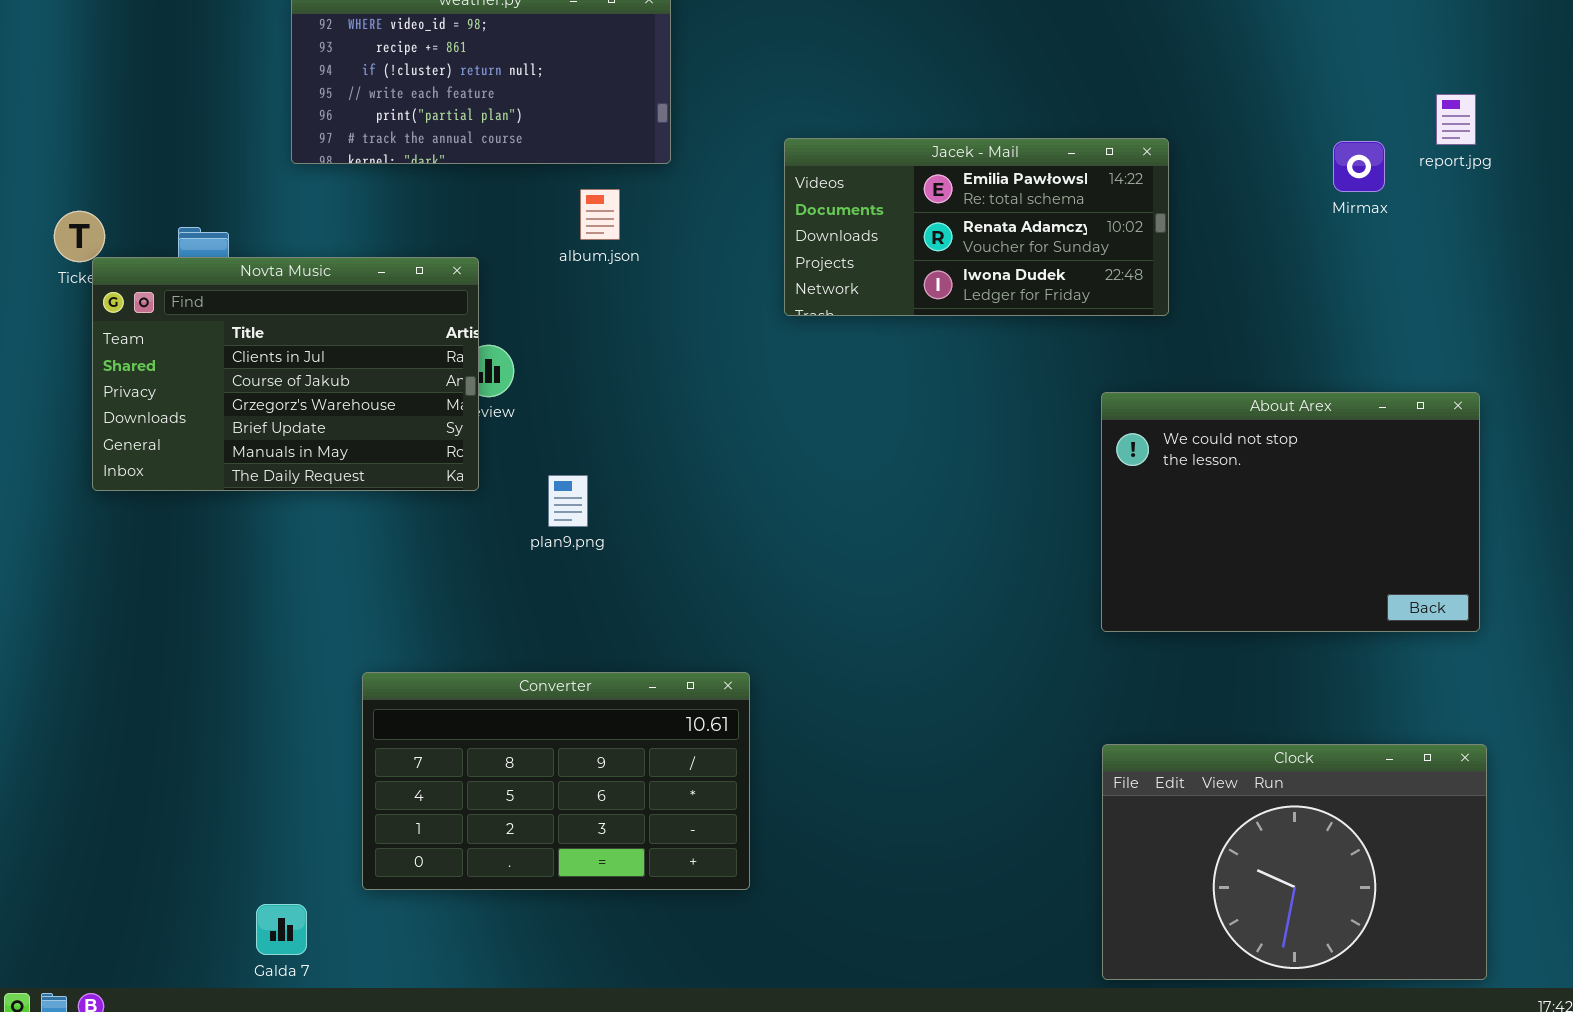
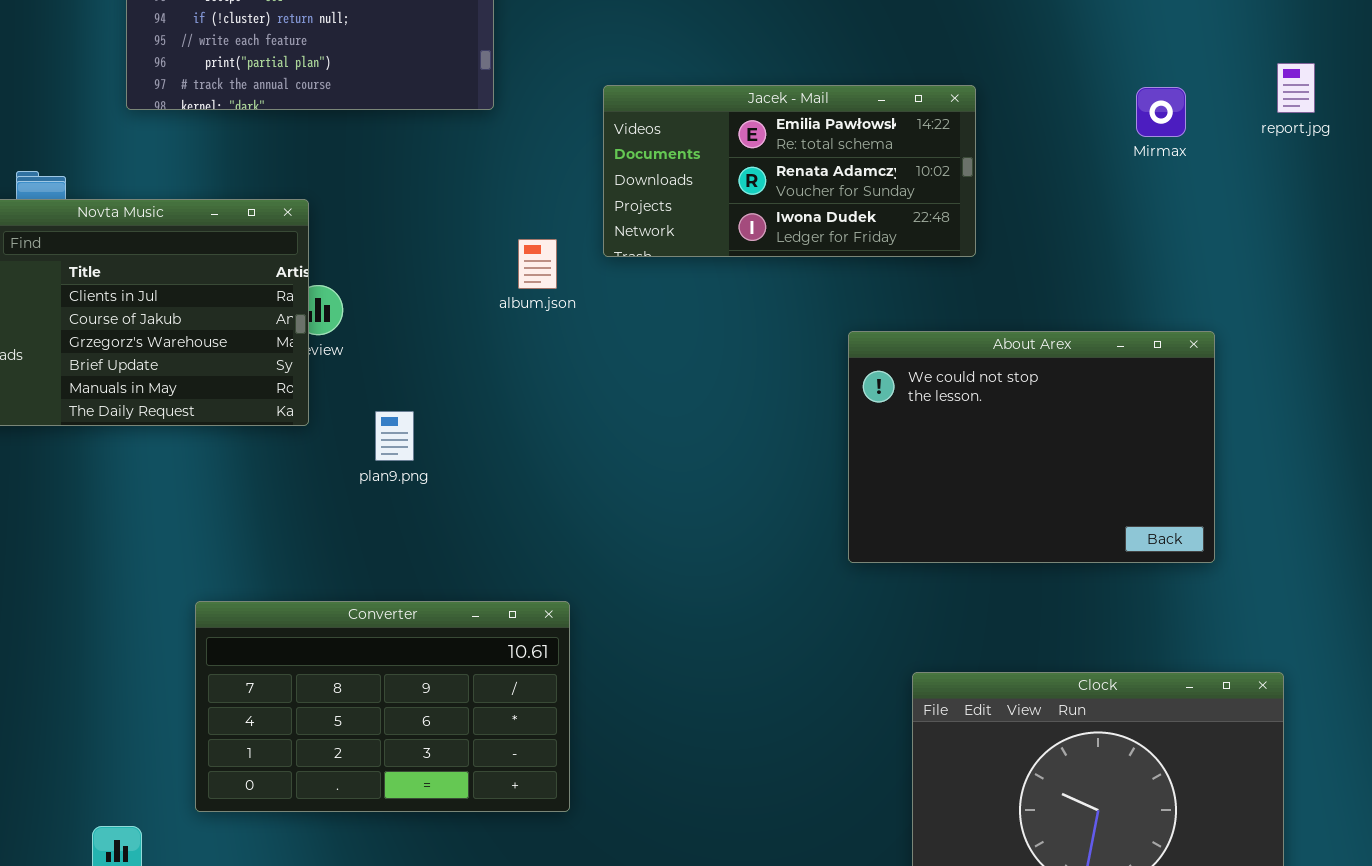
report.jpg: [1436,94,1476,145] -> [1277,63,1315,113], moved
album.json: [580,189,620,240] -> [518,239,557,289], moved
About Arex: [1101,392,1480,632] -> [848,331,1215,563], moved

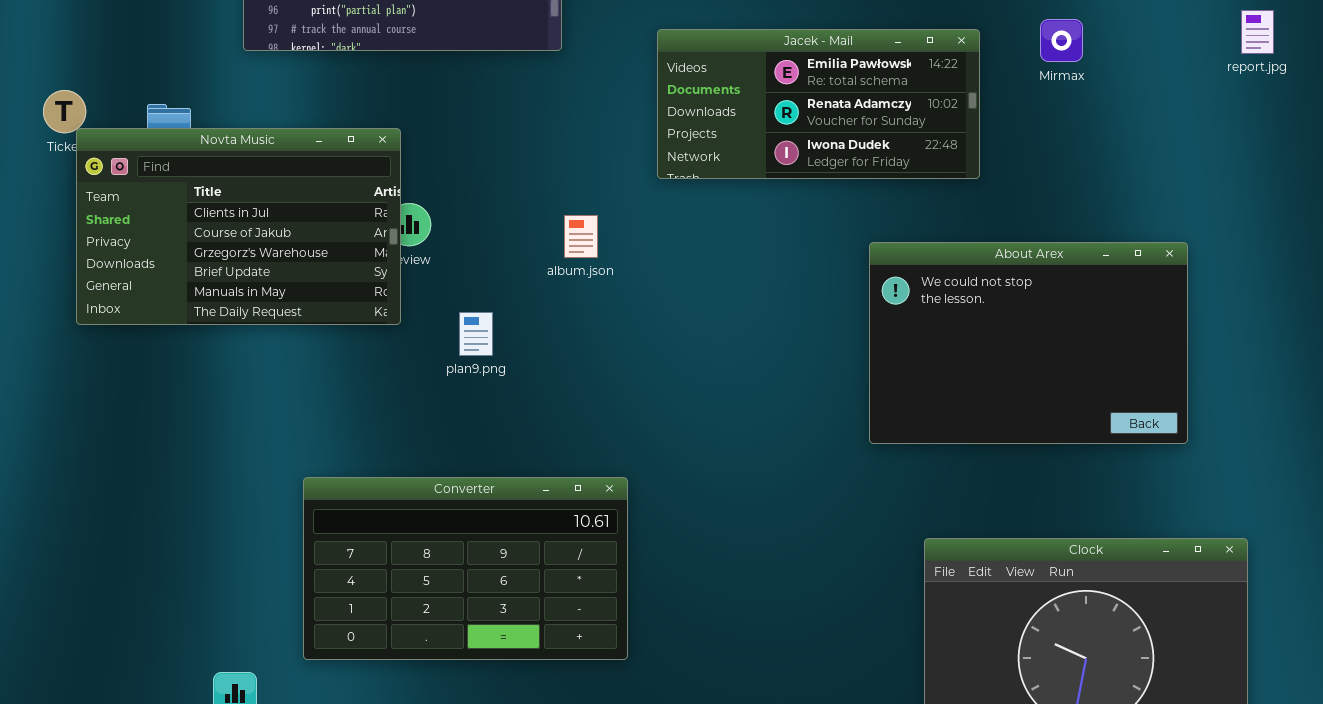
Mirmax: [1136,87,1186,137] -> [1040,19,1083,62], moved
album.json: [518,239,557,289] -> [564,215,598,258], moved

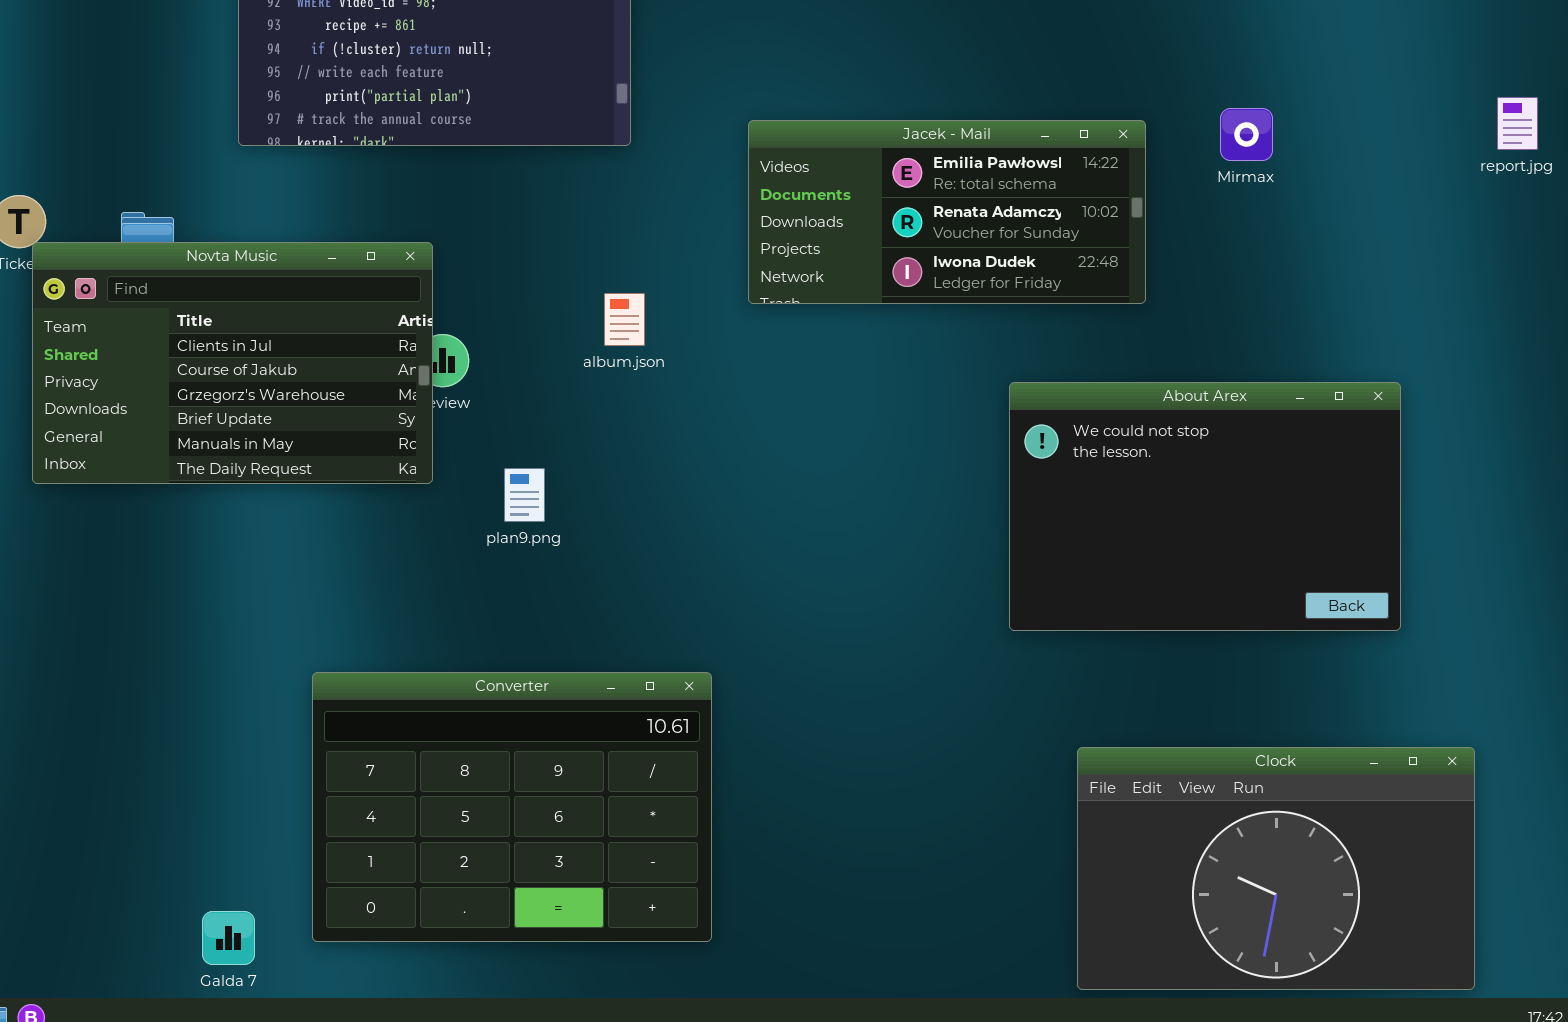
report.jpg: [1241,10,1274,54] -> [1497,97,1538,150], moved
album.json: [564,215,598,258] -> [604,293,645,346], moved
Converter: [303,477,628,660] -> [312,672,712,942], resized

